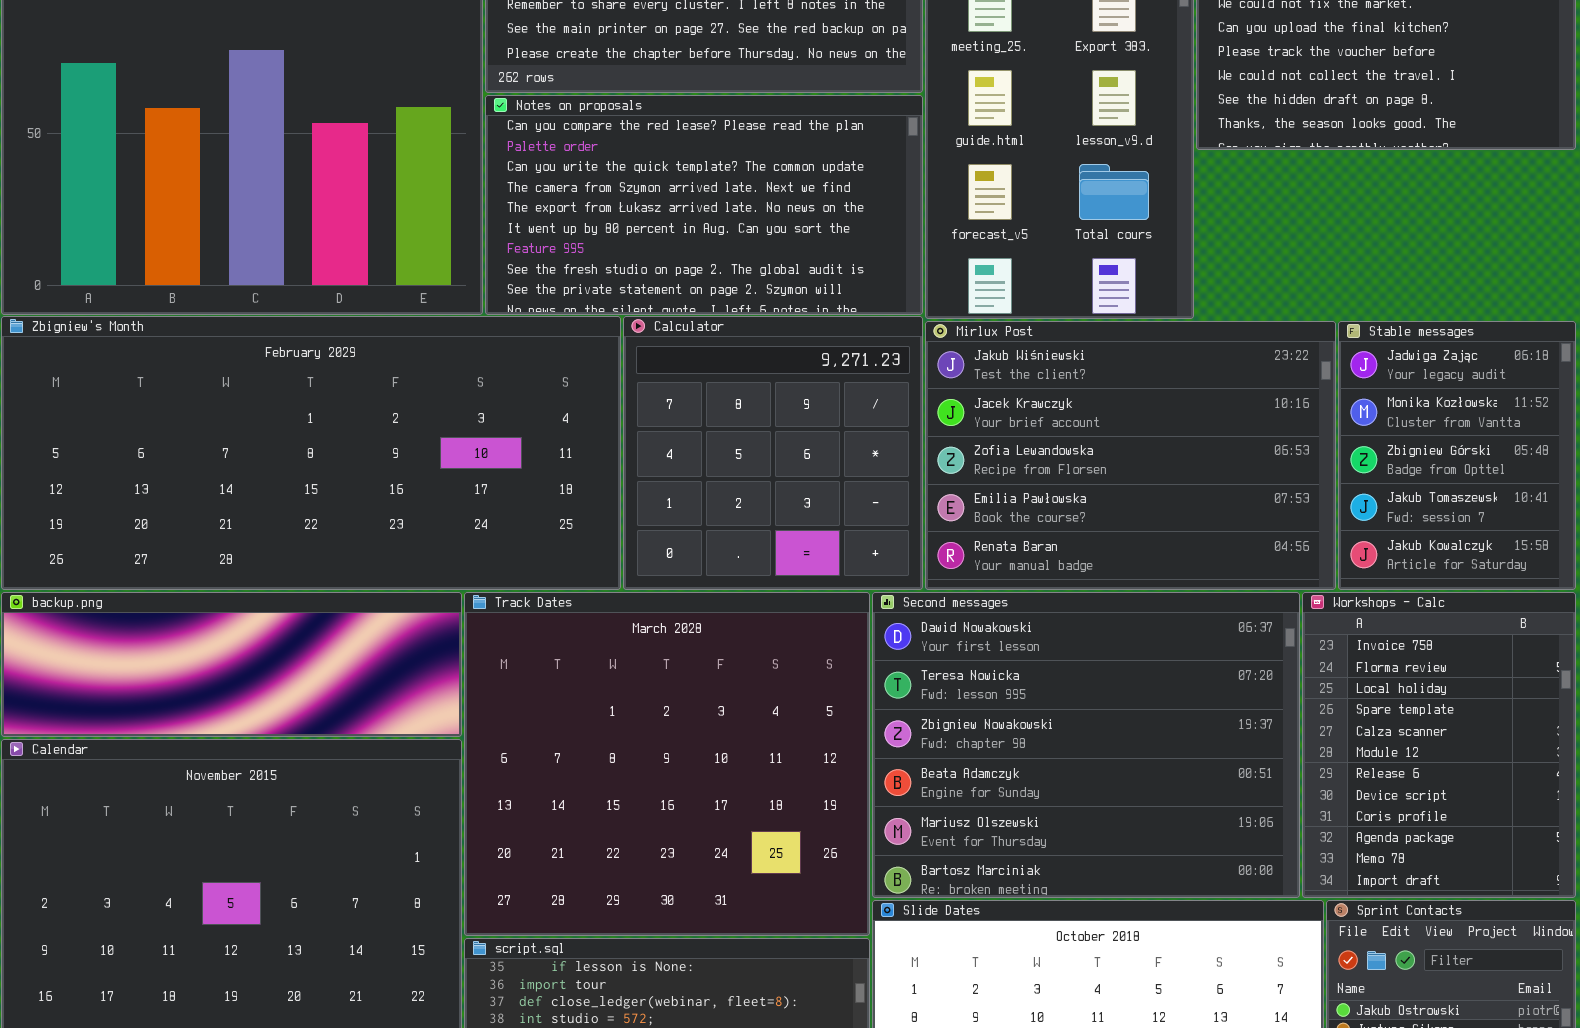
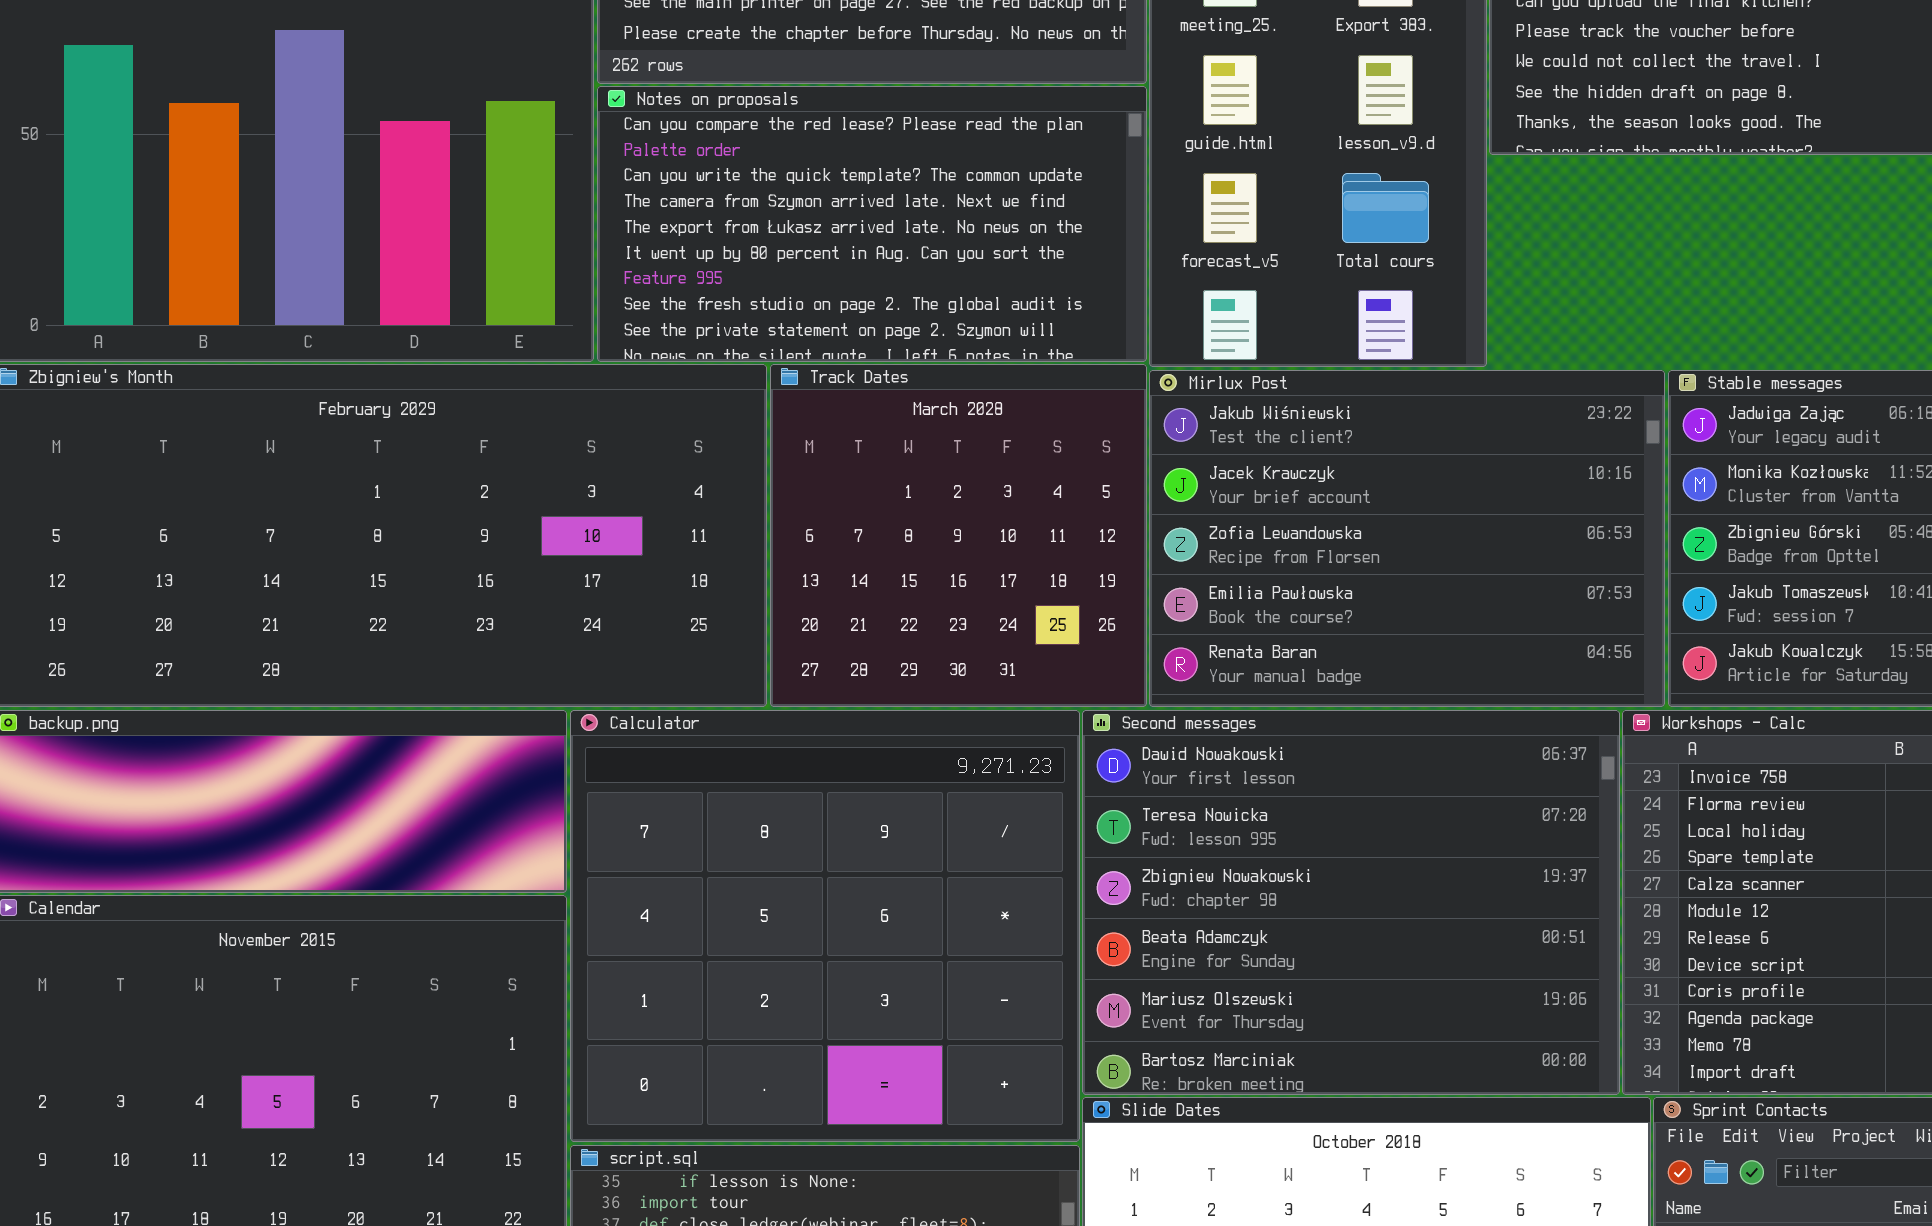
Calculator: [623,316,923,590] -> [570,710,1080,1142], moved, resized
Track Dates: [464,592,870,936] -> [770,364,1147,707], moved, resized

